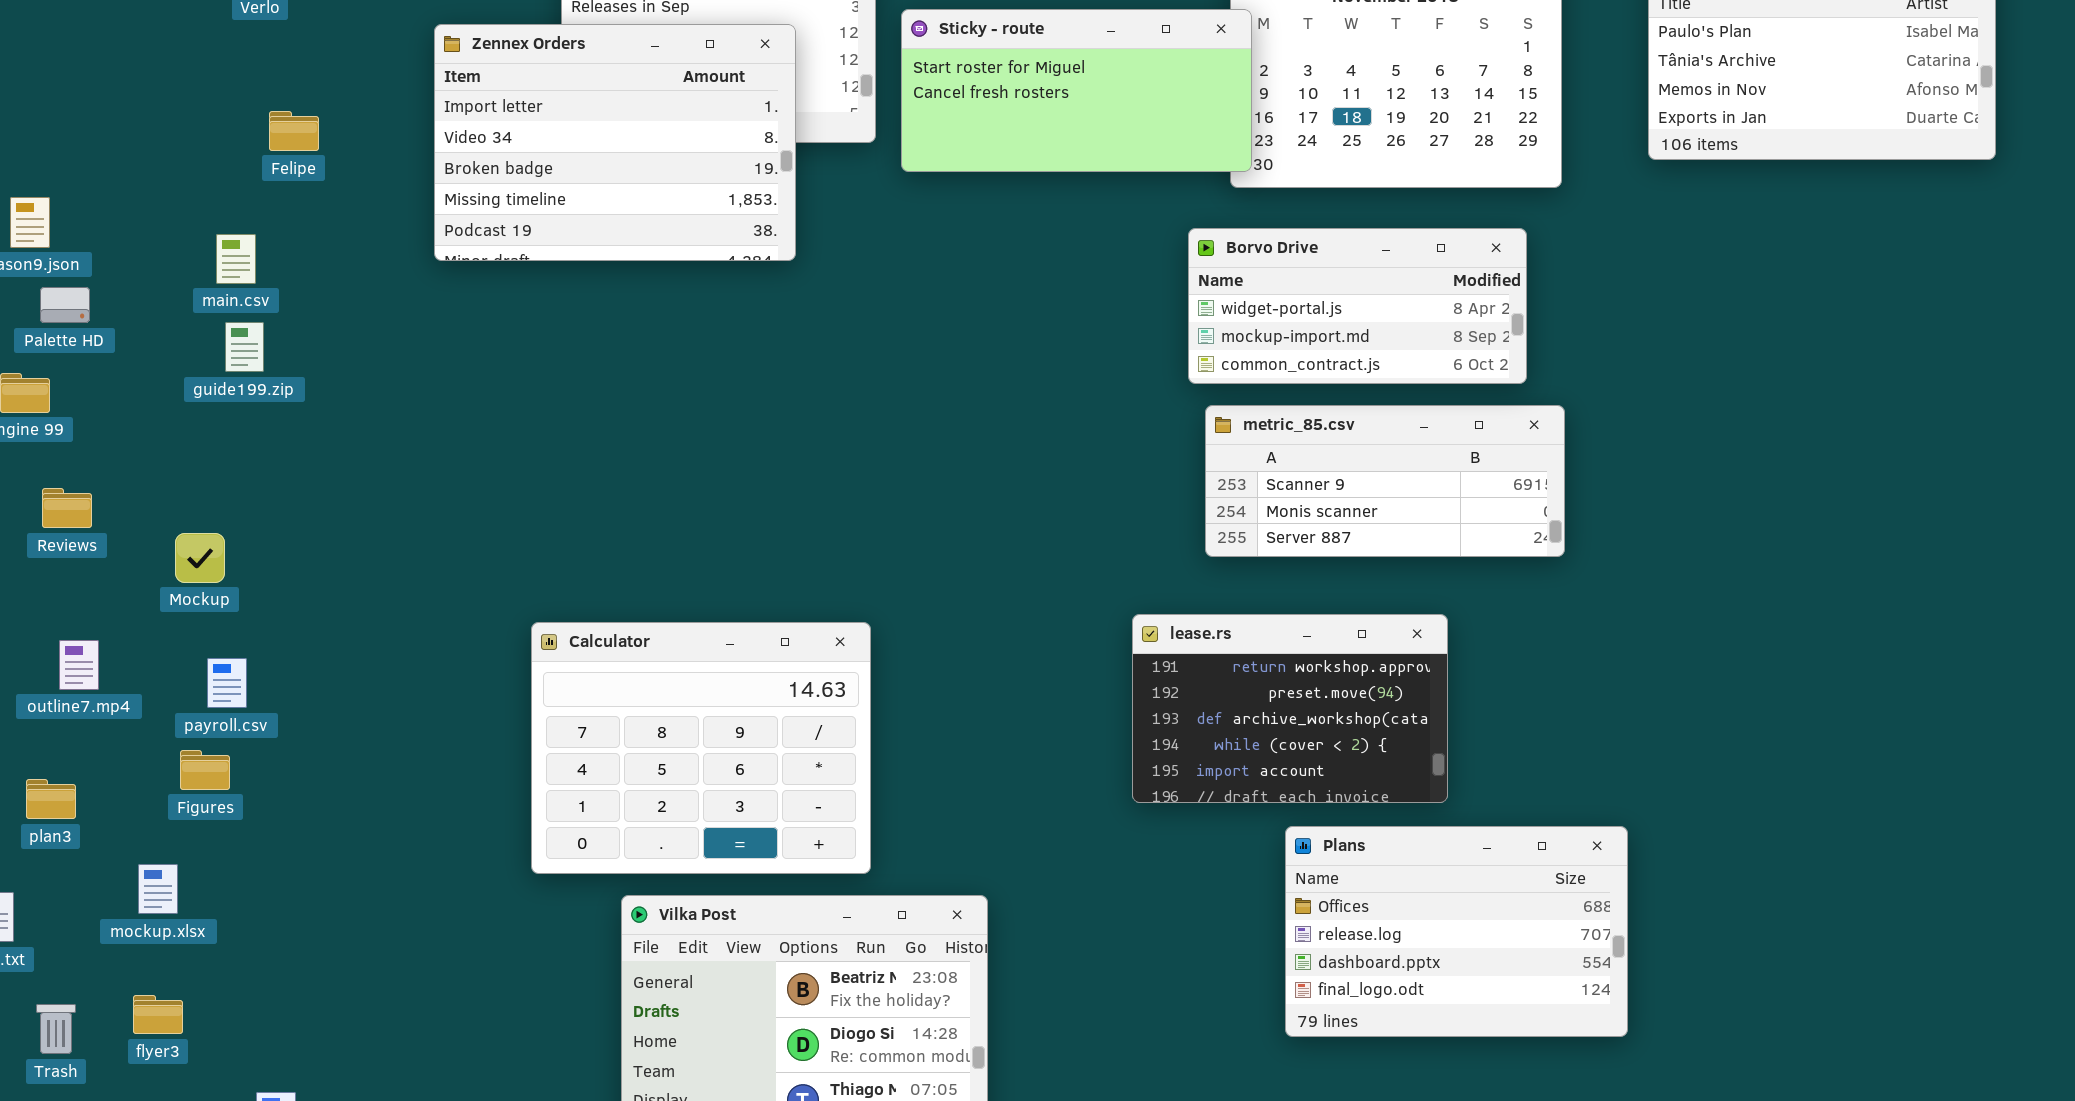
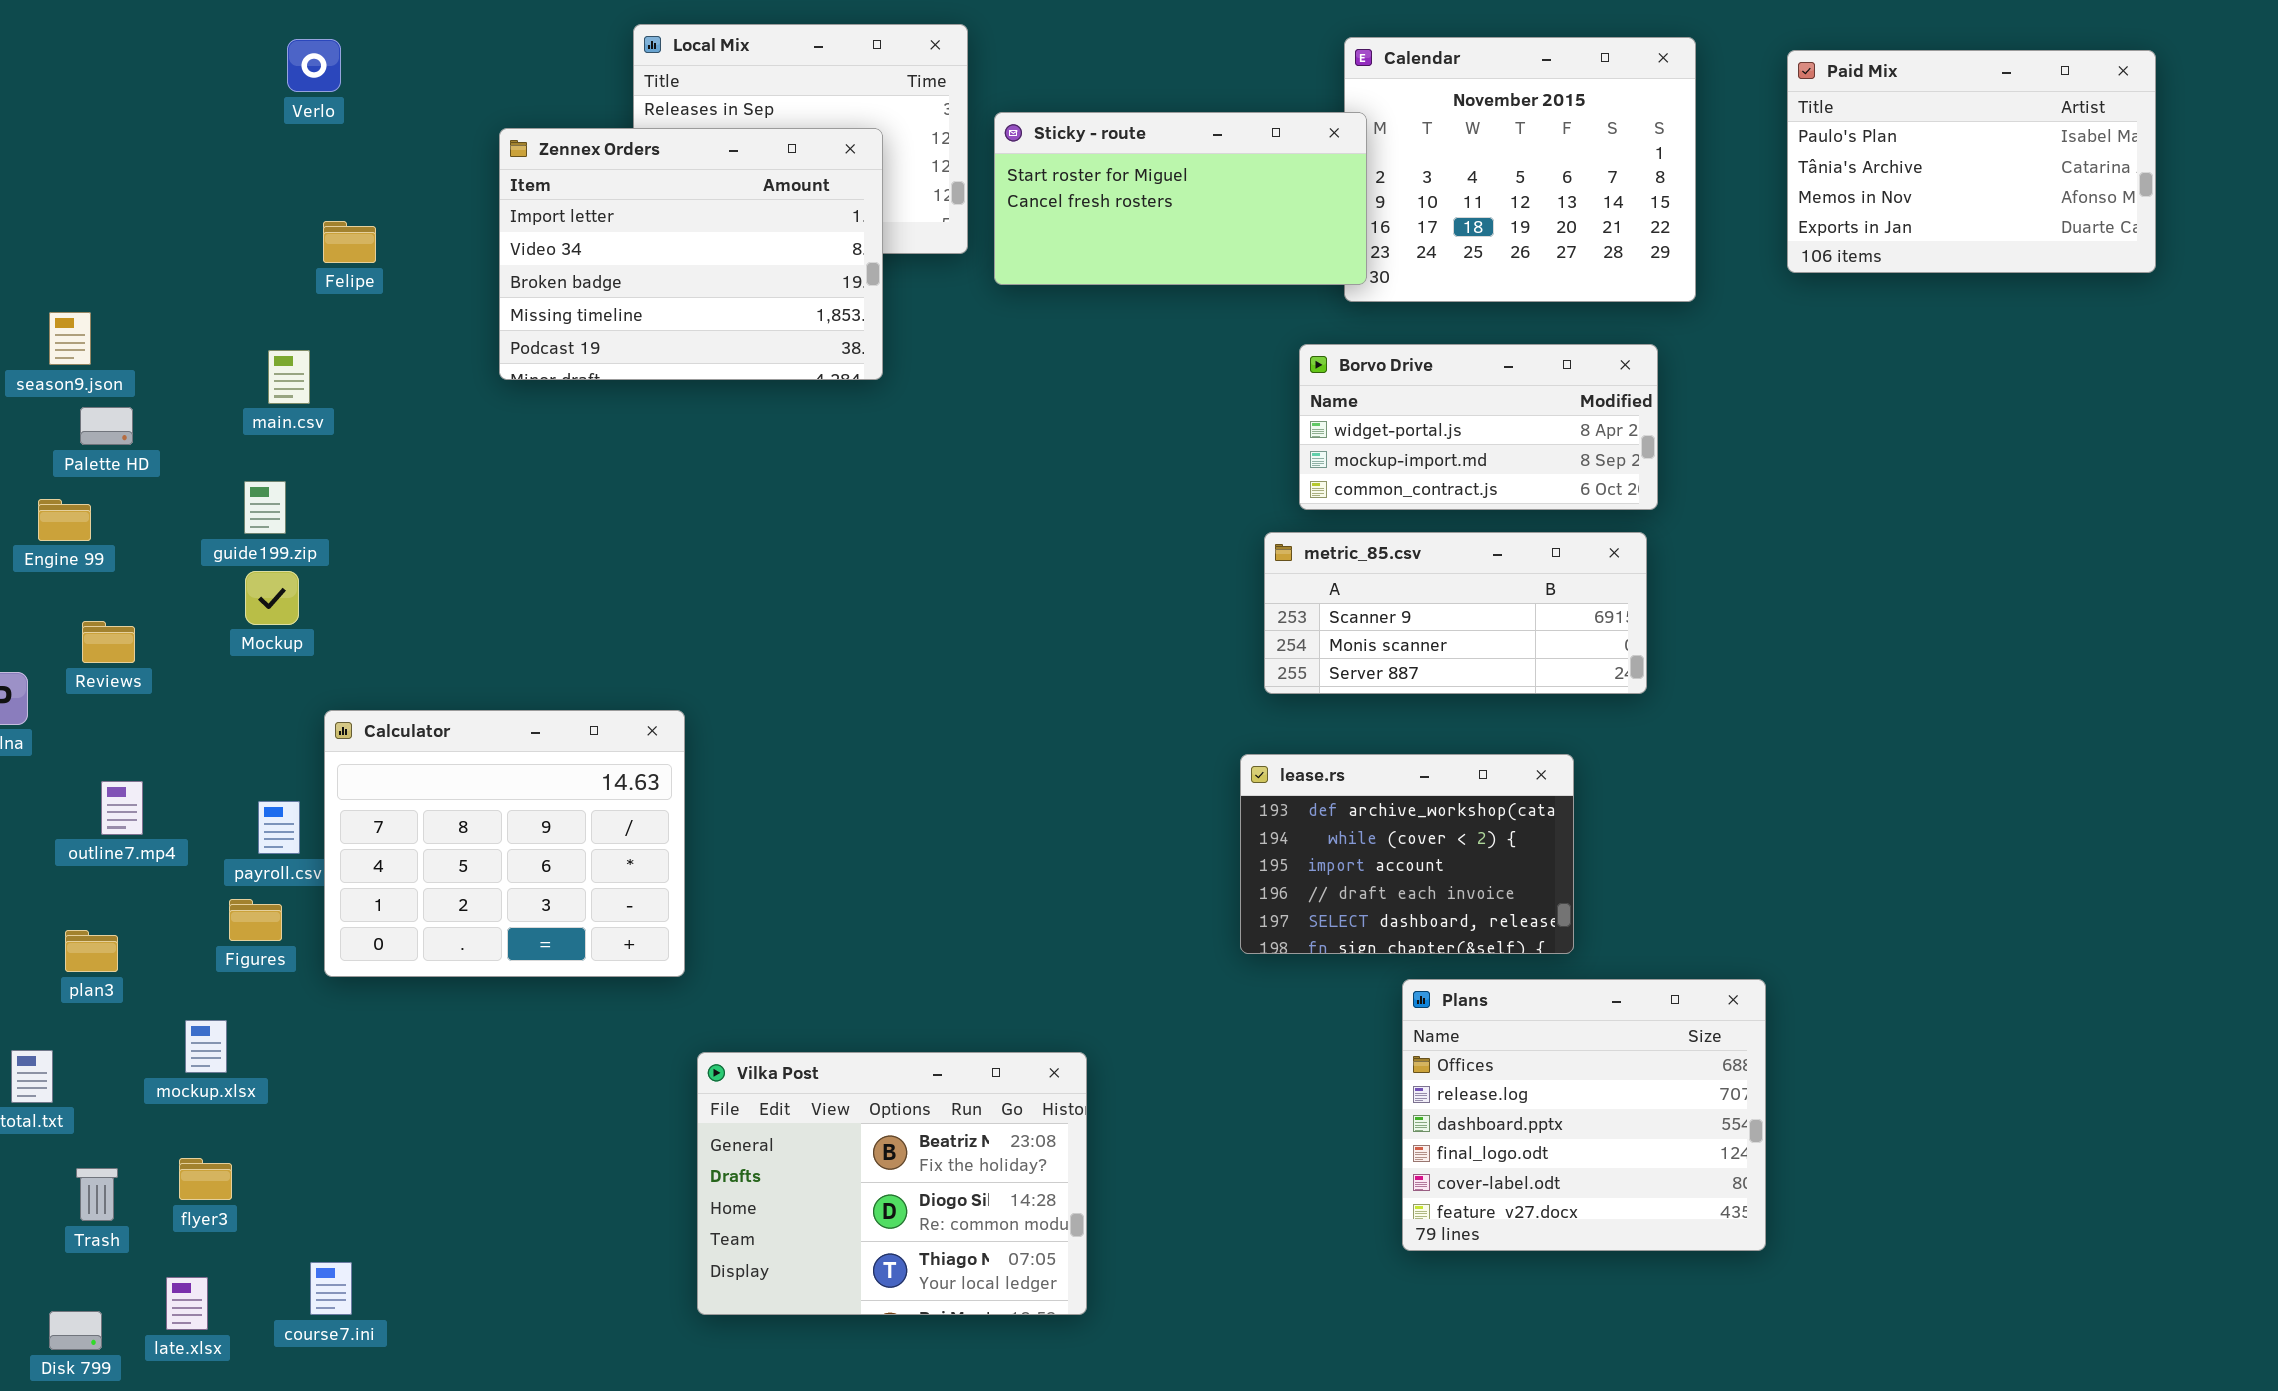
guide199.zip: [225,322,264,372] -> [244,481,286,534], moved
metric_85.csv: [1205,405,1565,557] -> [1264,532,1647,694], moved
Mockup: [175,533,225,583] -> [245,571,299,625], moved
lease.rs: [1132,614,1448,803] -> [1240,754,1574,954], scrolled down 2 rows
Calculator: [531,622,871,874] -> [324,710,685,977], moved
Plans: [1285,826,1628,1037] -> [1402,979,1766,1251], resized

